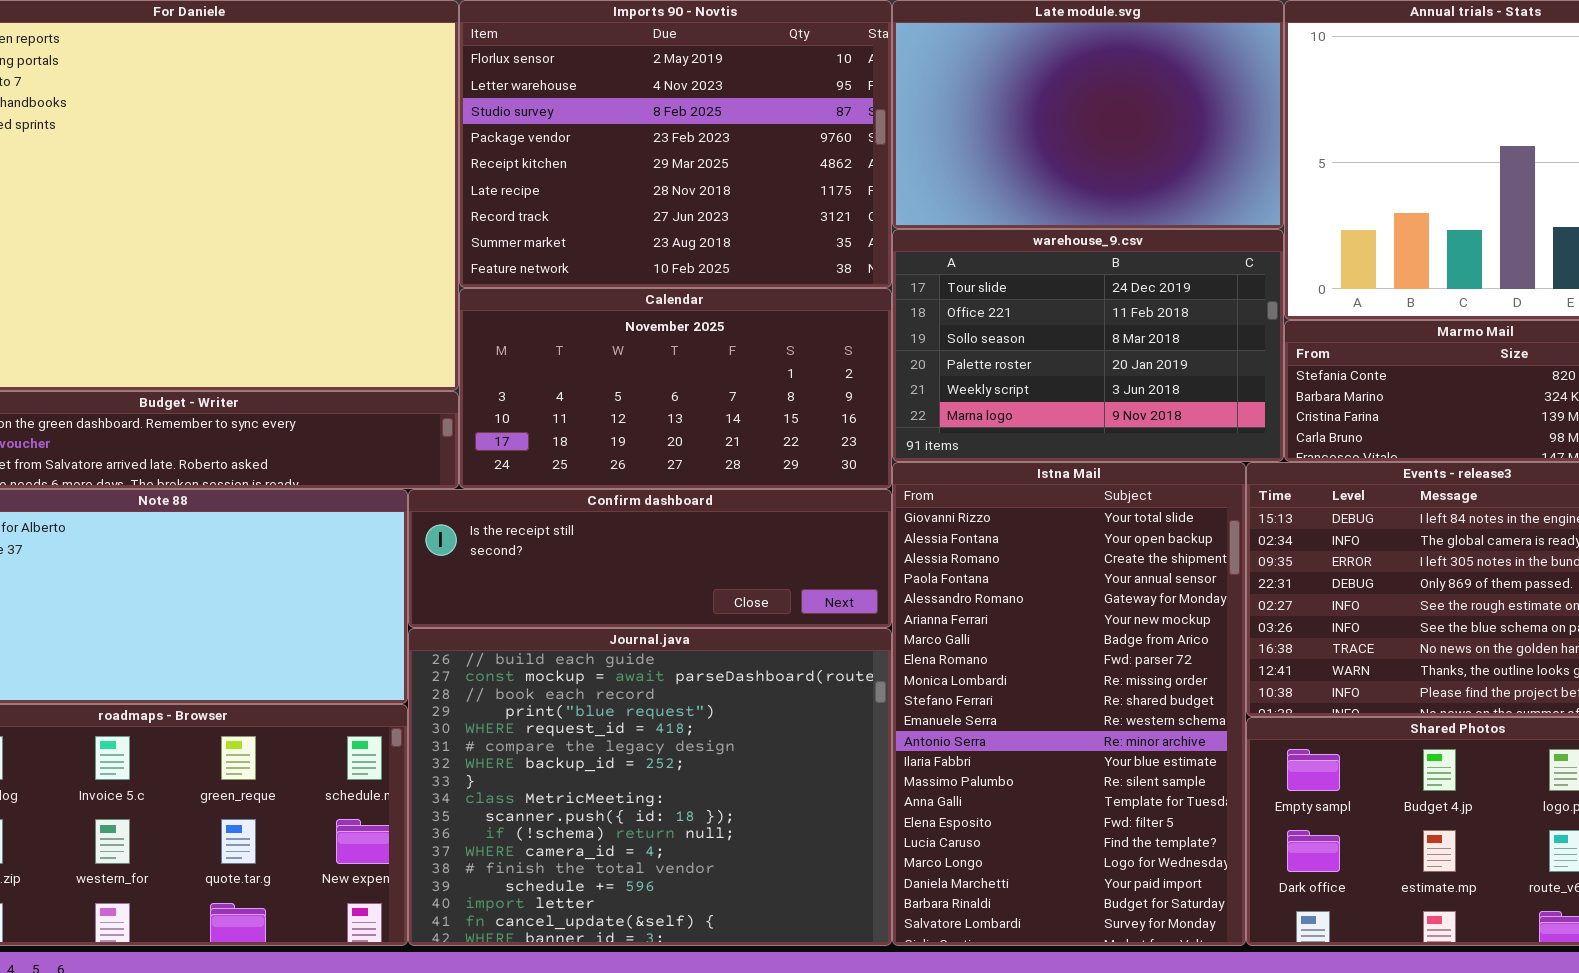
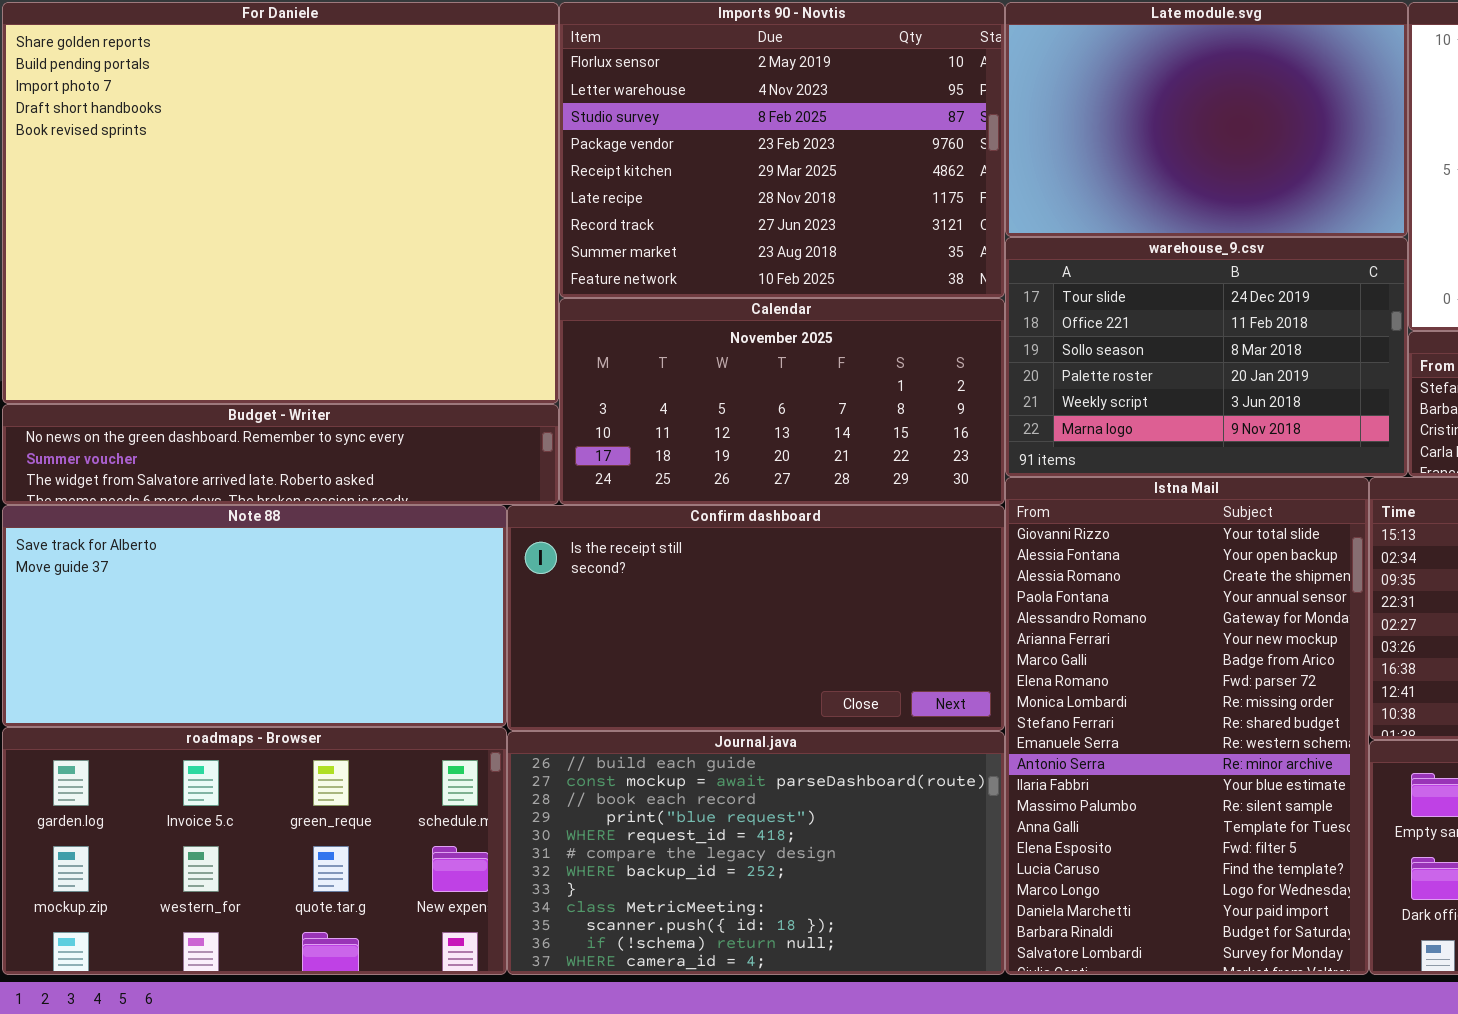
Confirm dashboard: [408,489,892,628] -> [507,505,1005,731], resized
Journal.java: [408,628,892,946] -> [507,731,1005,975], resized

